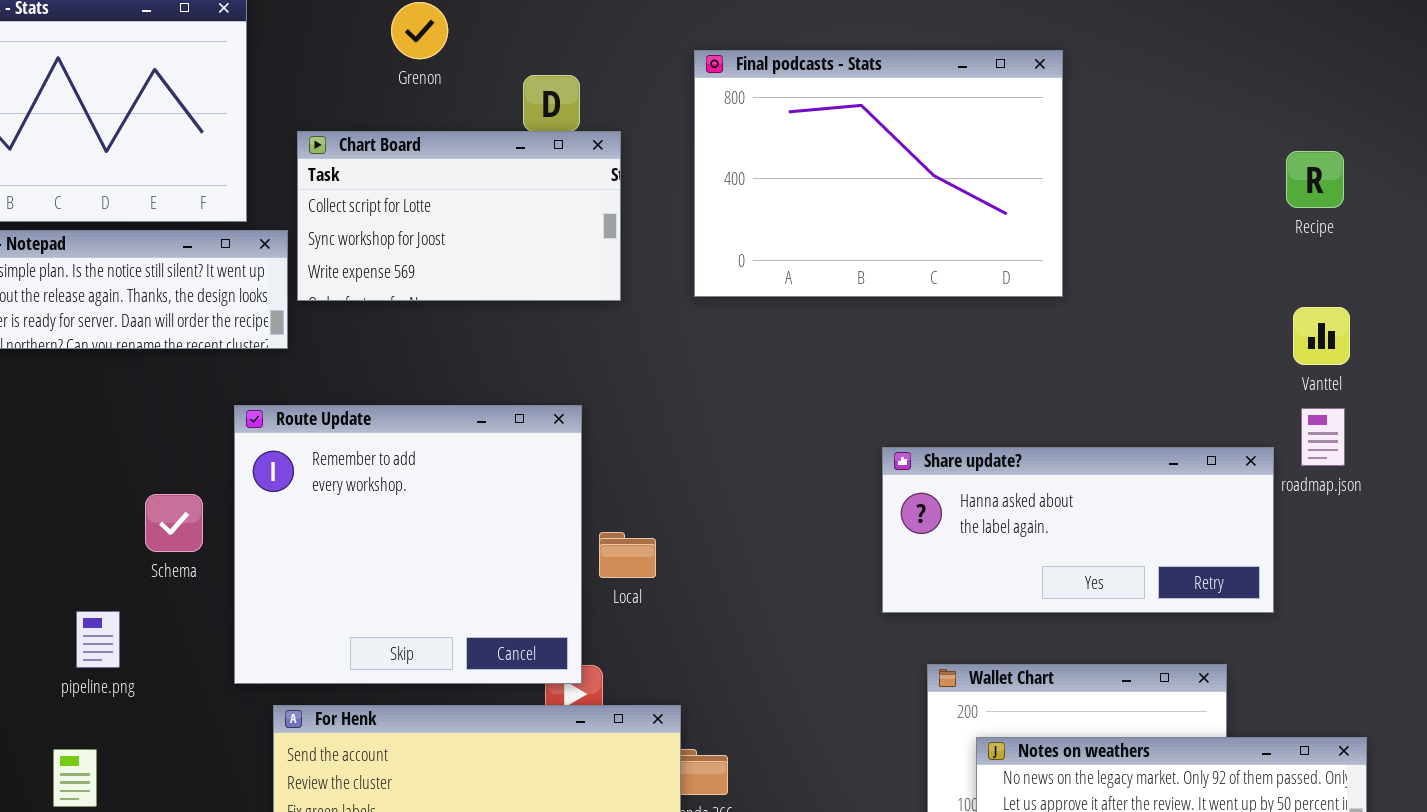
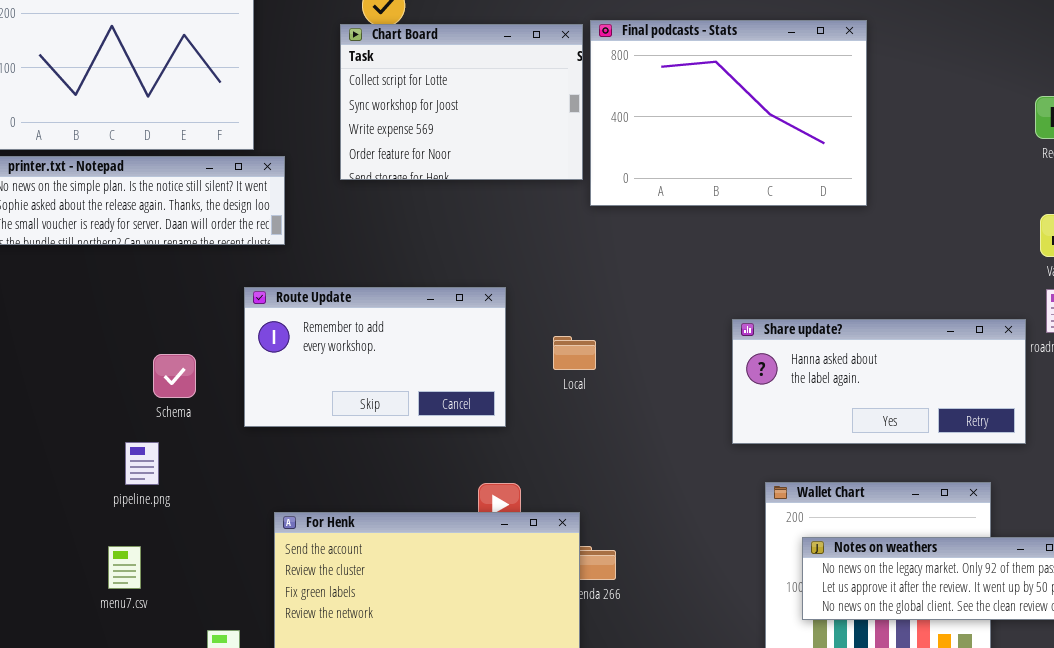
Chart Board: [297,131,621,301] -> [340,24,583,180], moved, resized
Route Update: [234,405,582,684] -> [244,287,506,427], resized
Schema: [145,494,203,552] -> [153,354,196,398], moved
Local: [599,532,656,578] -> [553,336,596,370], moved

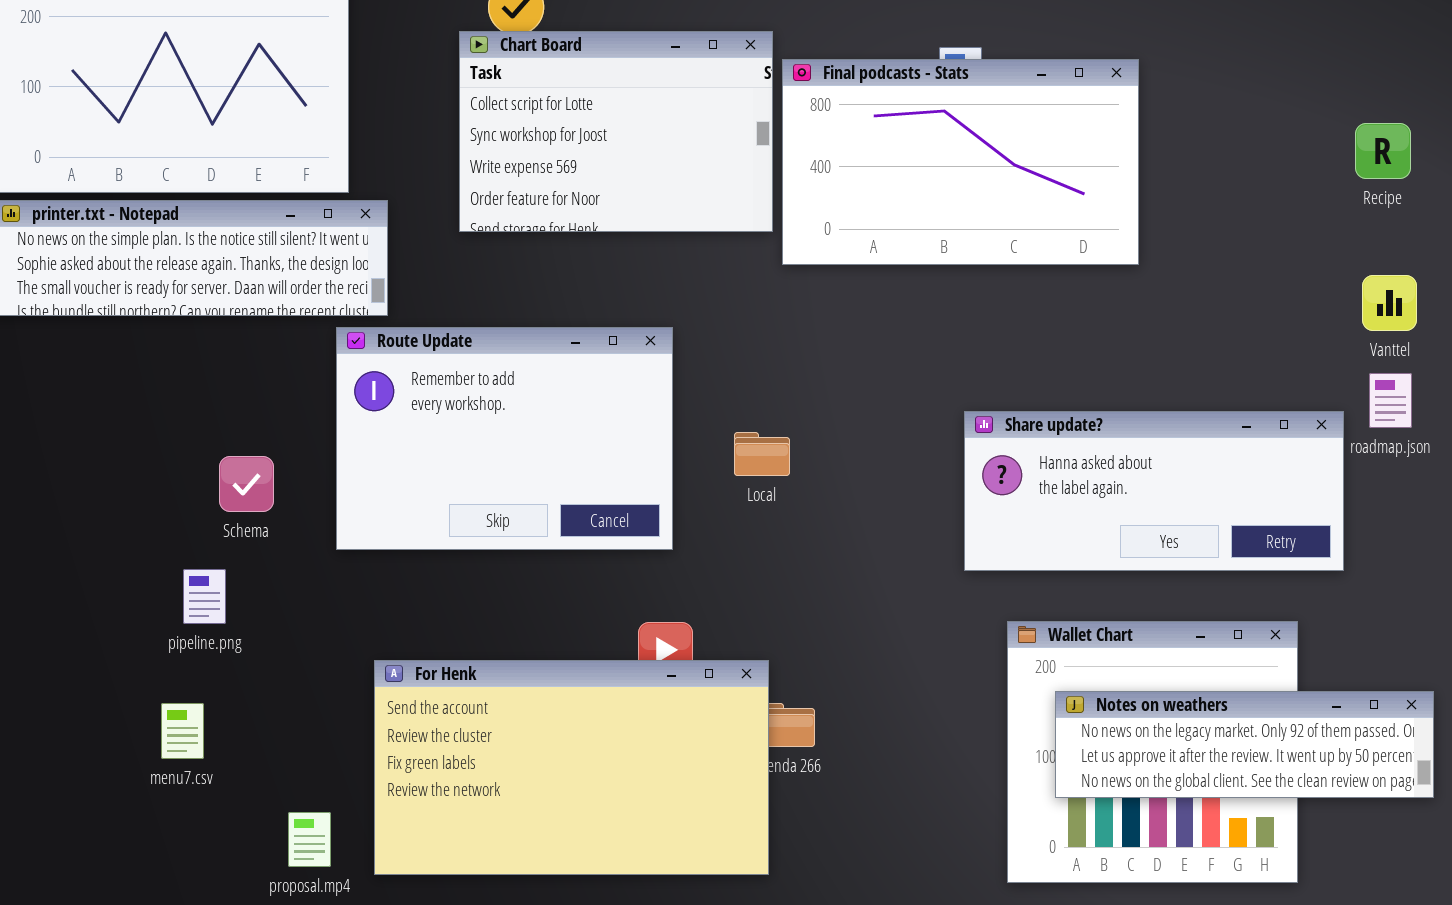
Final podcasts - Stats: [590,20,867,206] -> [782,59,1139,265], resized
Route Update: [244,287,506,427] -> [336,327,673,550], resized

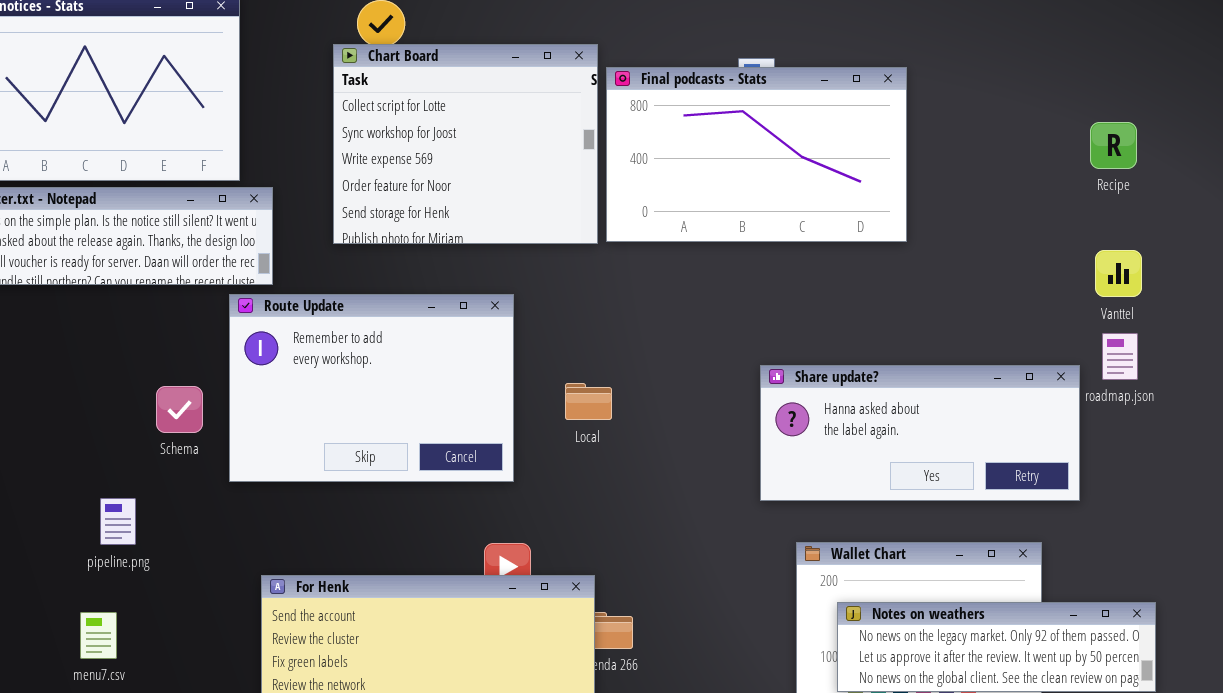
Chart Board: [459,31,773,232] -> [333,44,598,244], resized
Schema: [219,456,274,512] -> [156,386,203,433], moved

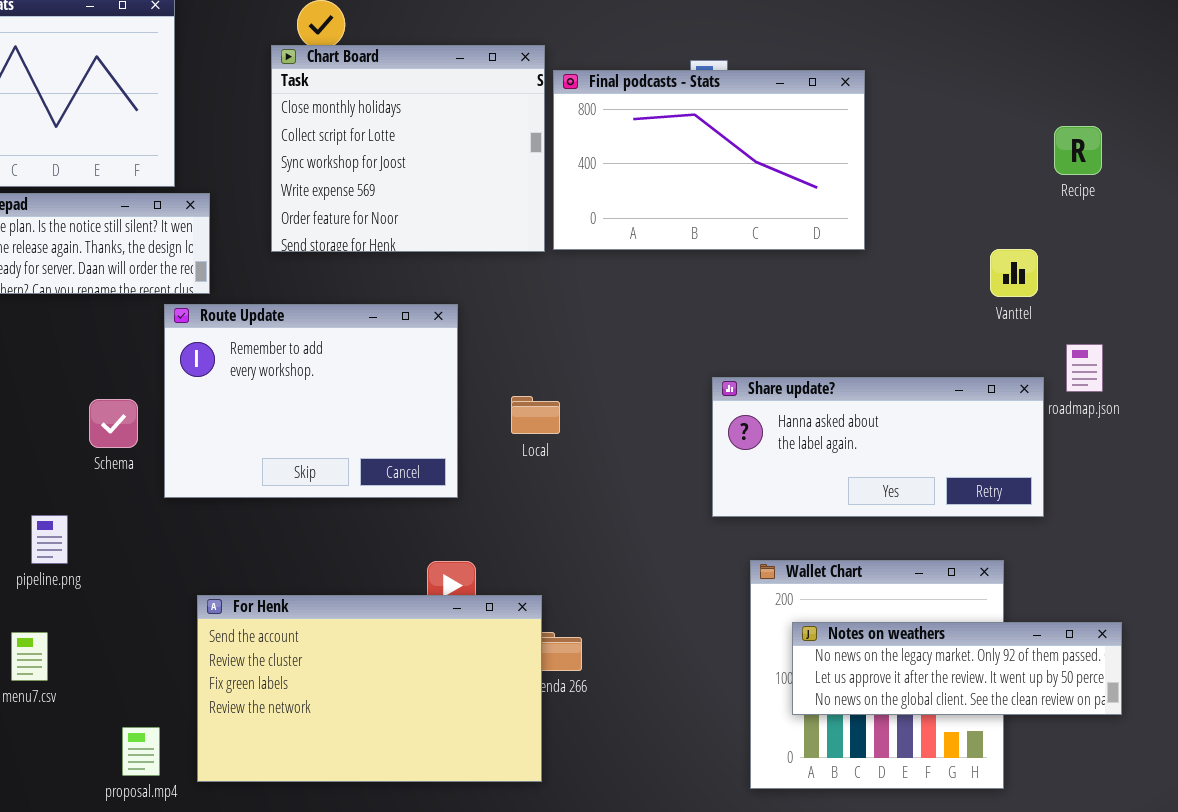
Chart Board: [333,44,598,244] -> [271,45,545,252], scrolled up 1 row
Vanttel: [1095,250,1142,297] -> [990,249,1038,297], moved

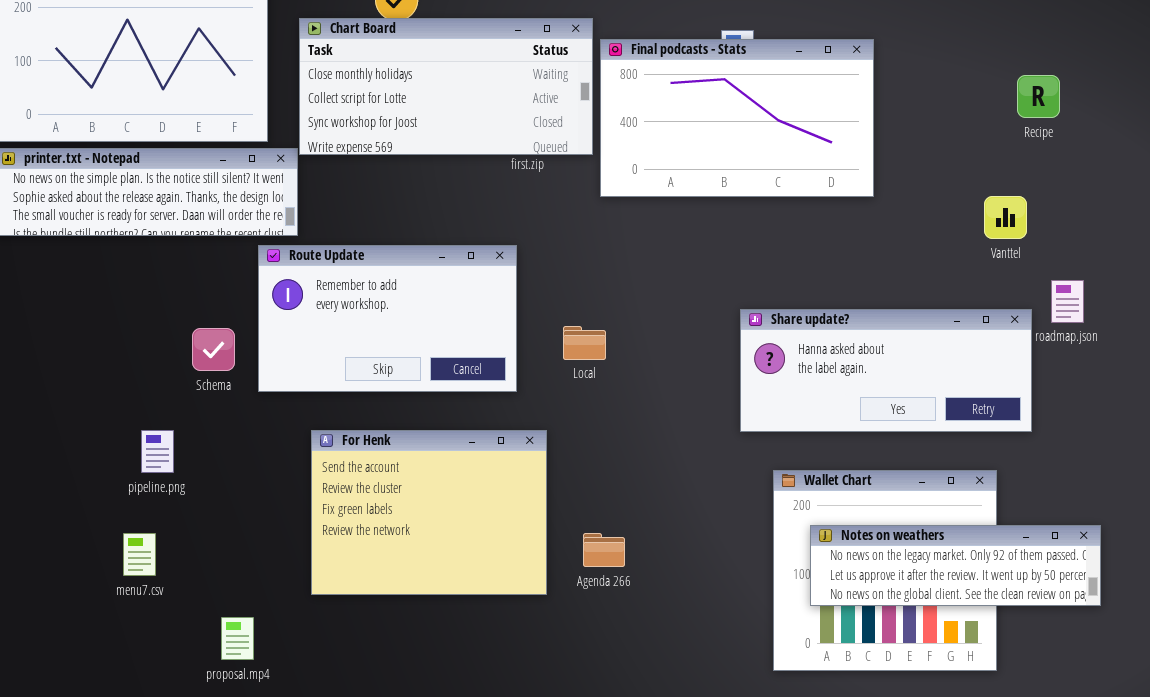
Chart Board: [271,45,545,252] -> [299,18,593,155], resized
Recipe: [1054,126,1102,175] -> [1017,75,1060,118], moved
Route Update: [164,304,458,498] -> [258,245,517,392], resized
For Henk: [197,595,542,782] -> [311,430,547,595], moved, resized

